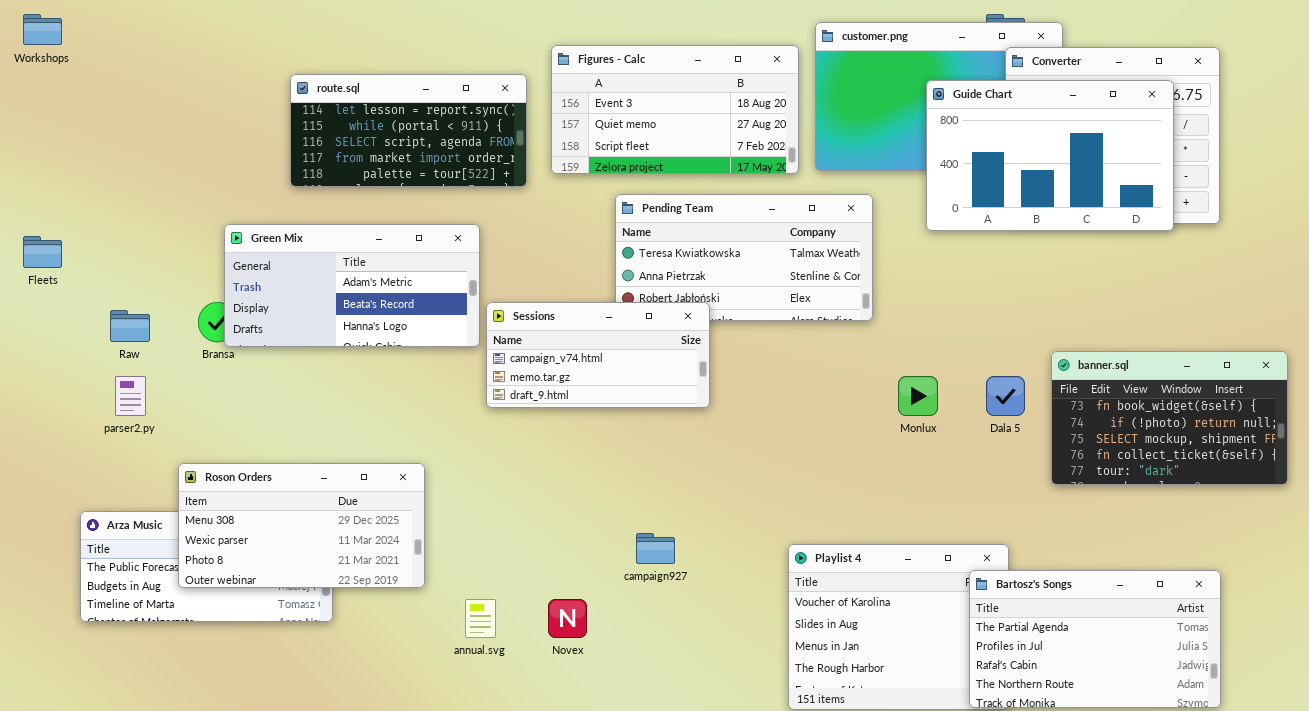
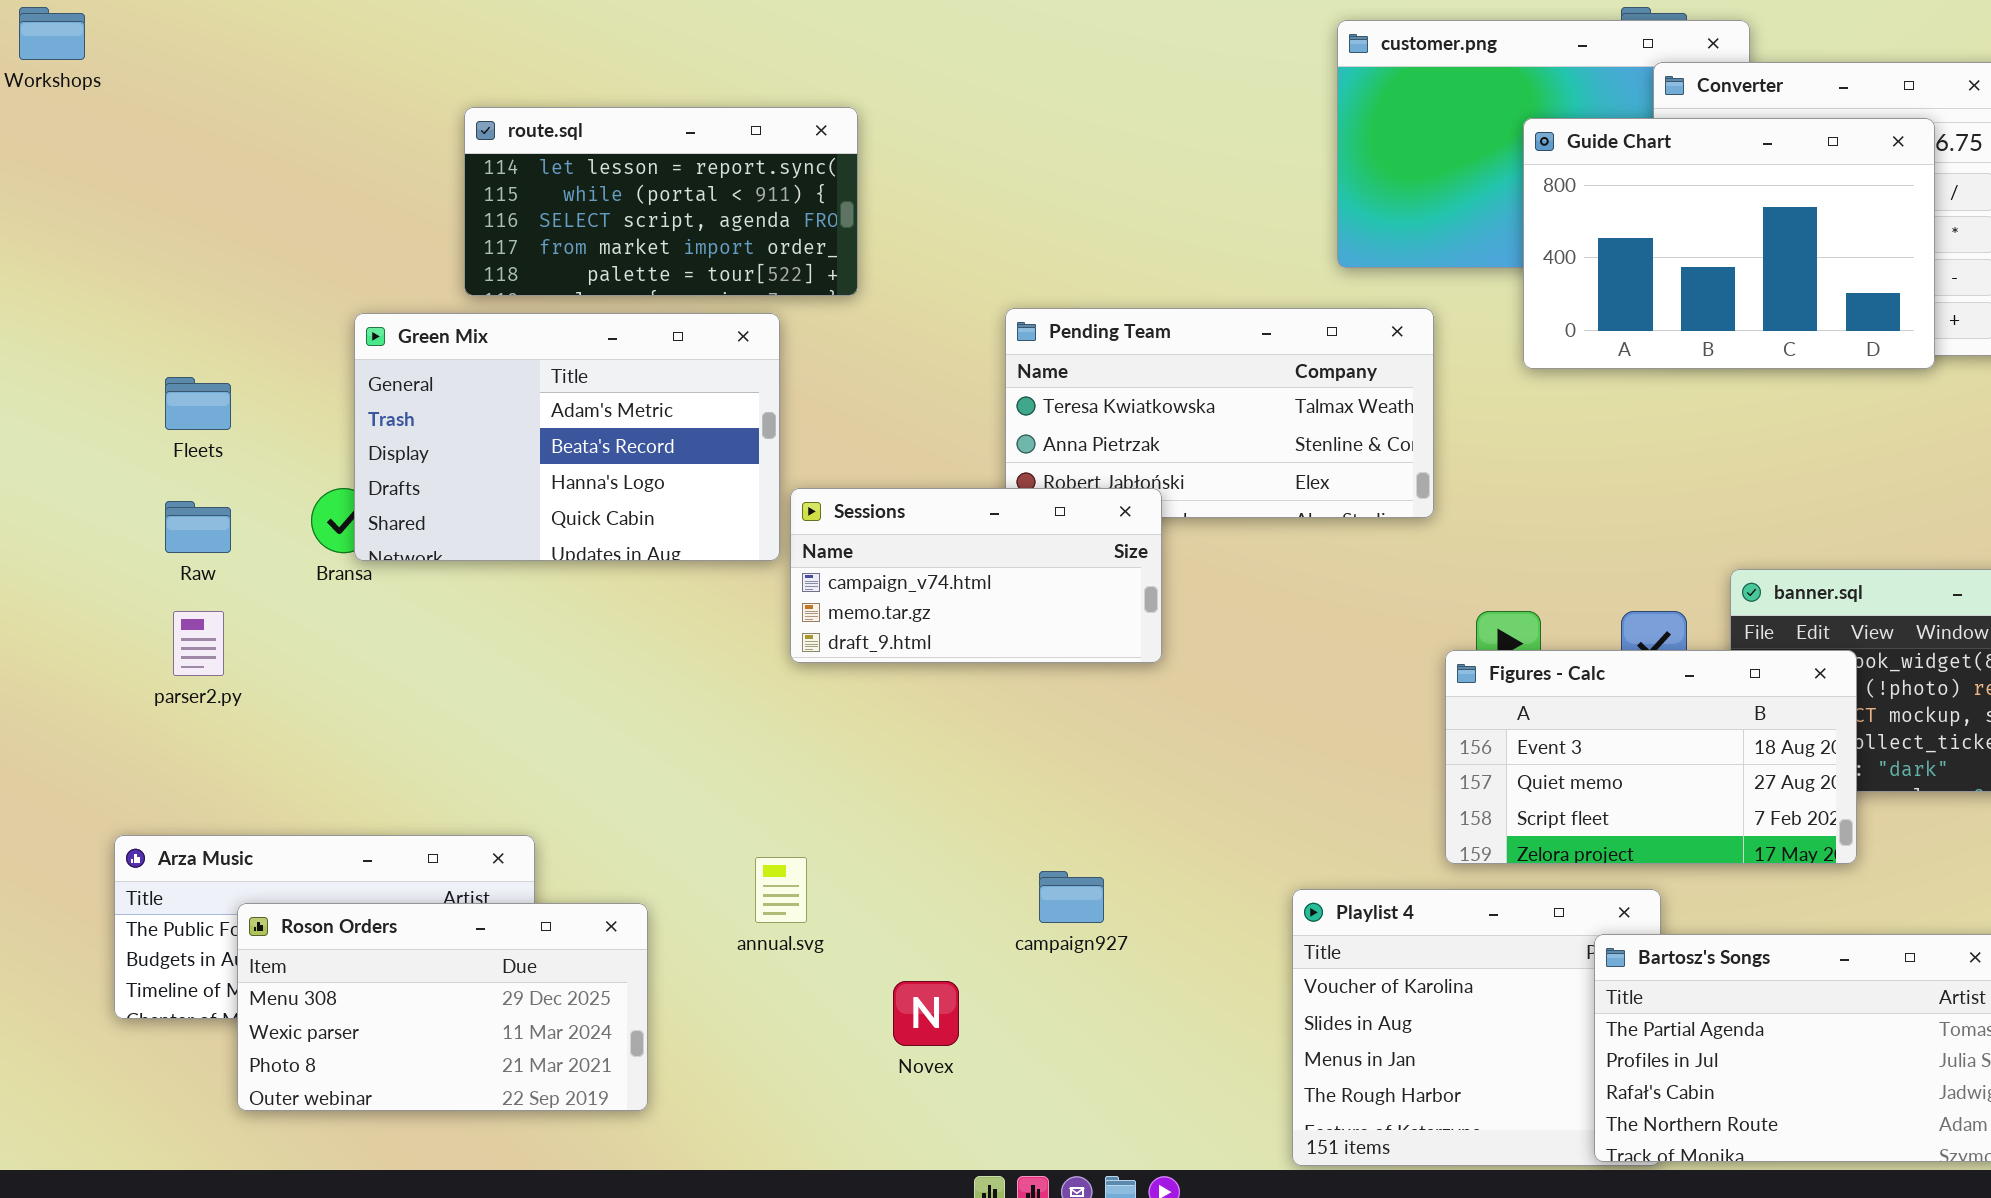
Figures - Calc: [551,45,799,174] -> [1445,650,1857,864], moved
Green Mix: [224,224,480,347] -> [354,313,780,561], resized
Fleets: [23,236,62,268] -> [165,377,231,430], moved
Roson Orders: [178,463,425,588] -> [237,903,648,1111], moved
annual.svg: [465,599,496,638] -> [755,857,807,923], moved

